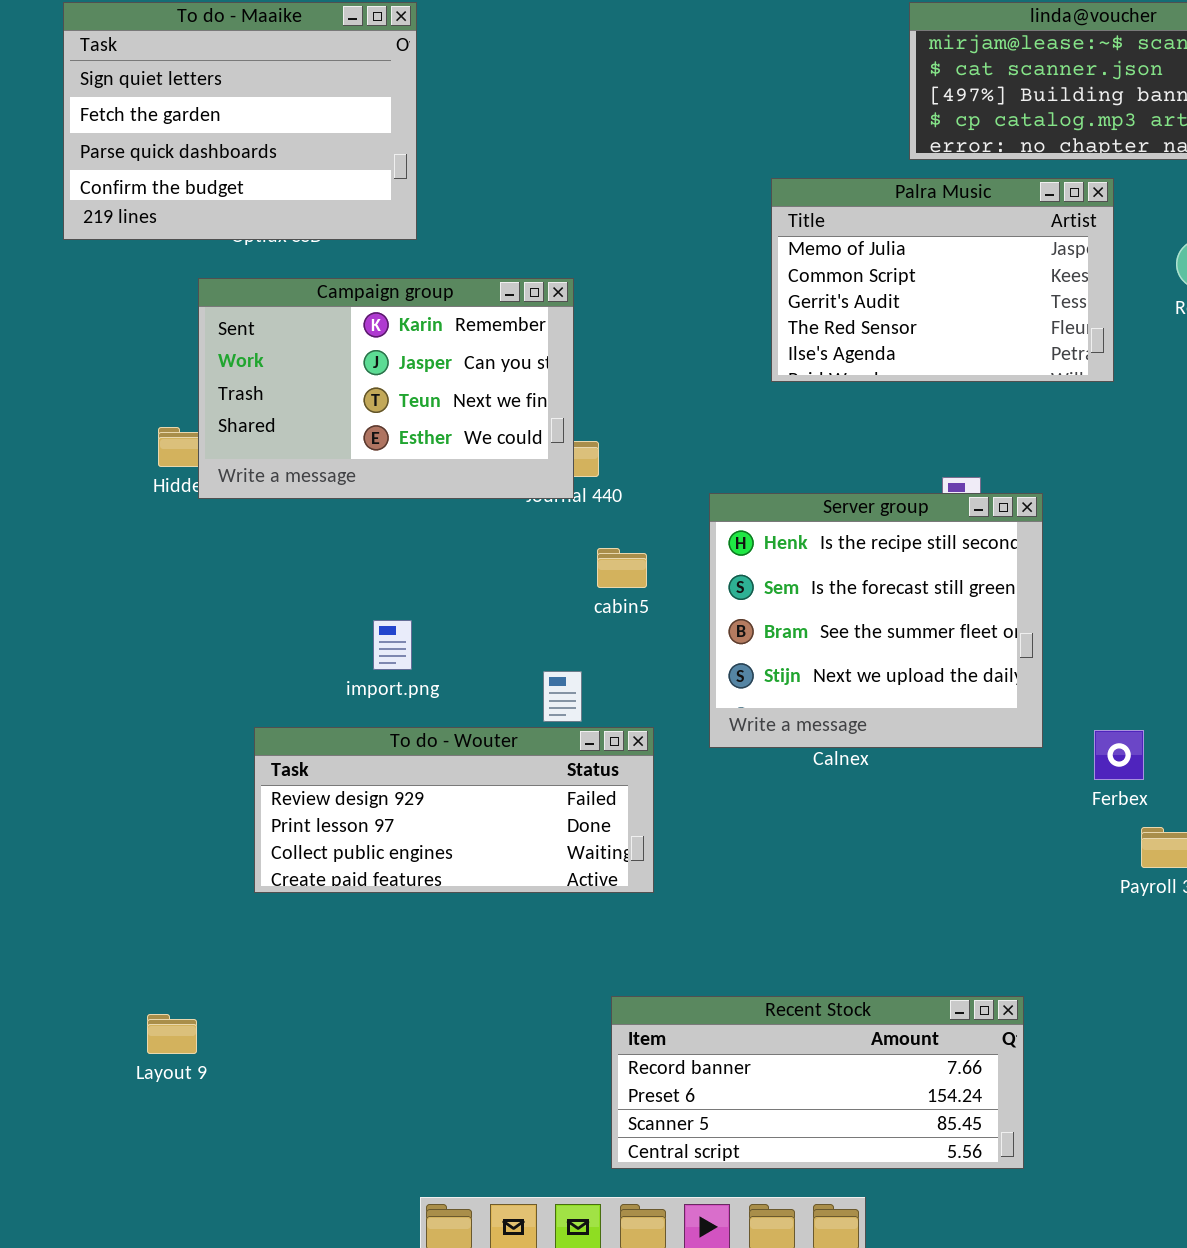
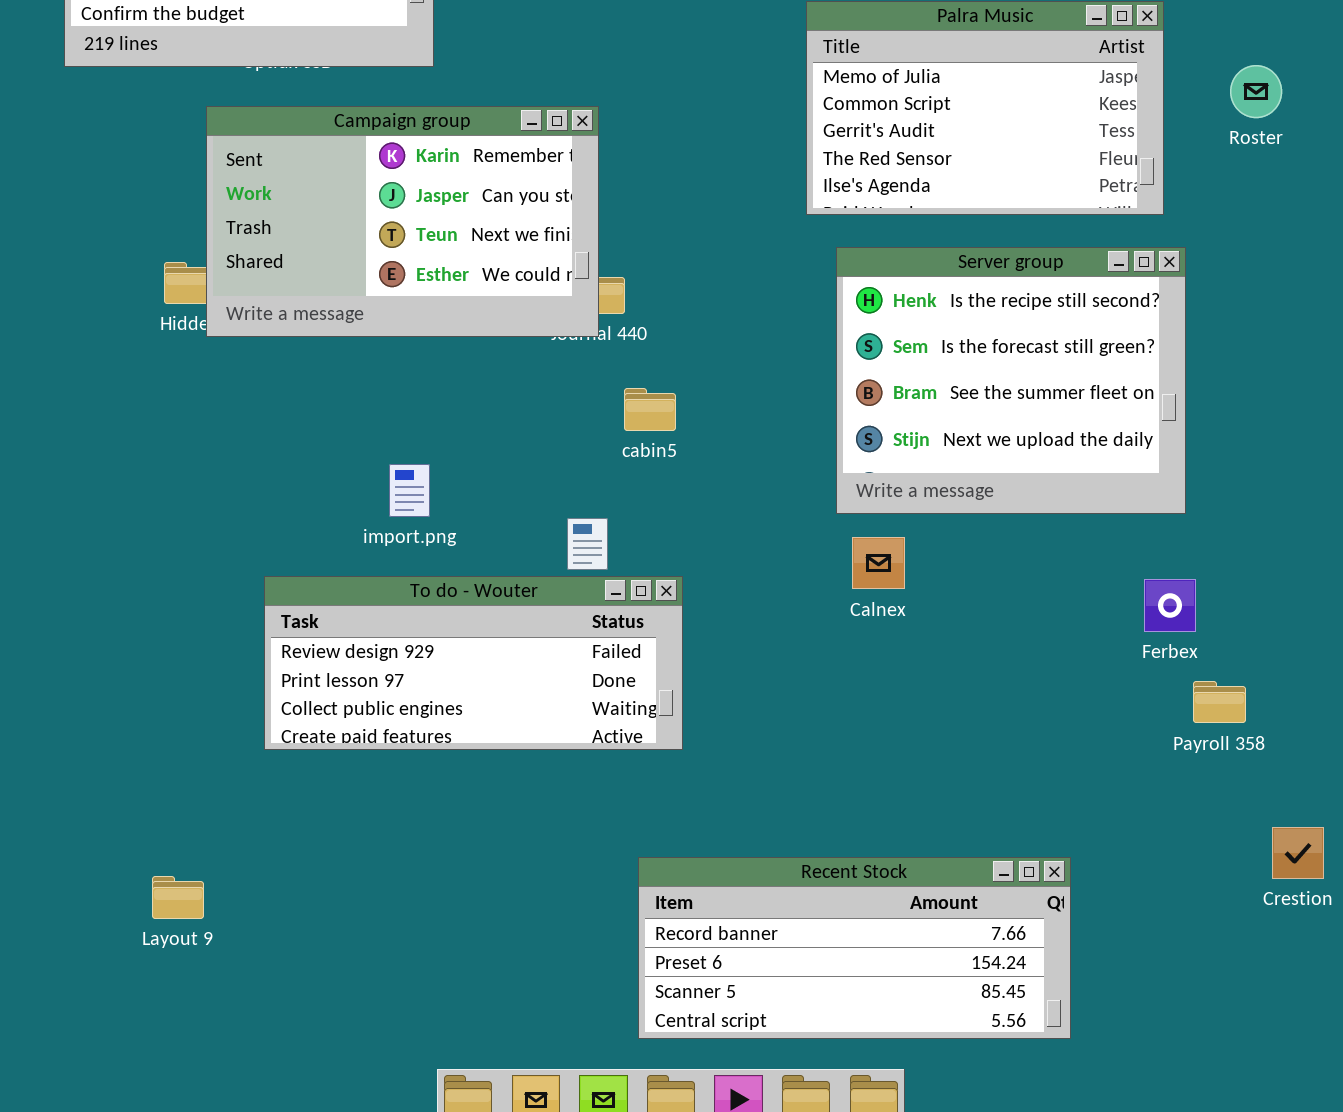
Server group: [709,493,1043,748] -> [836,247,1186,514], moved

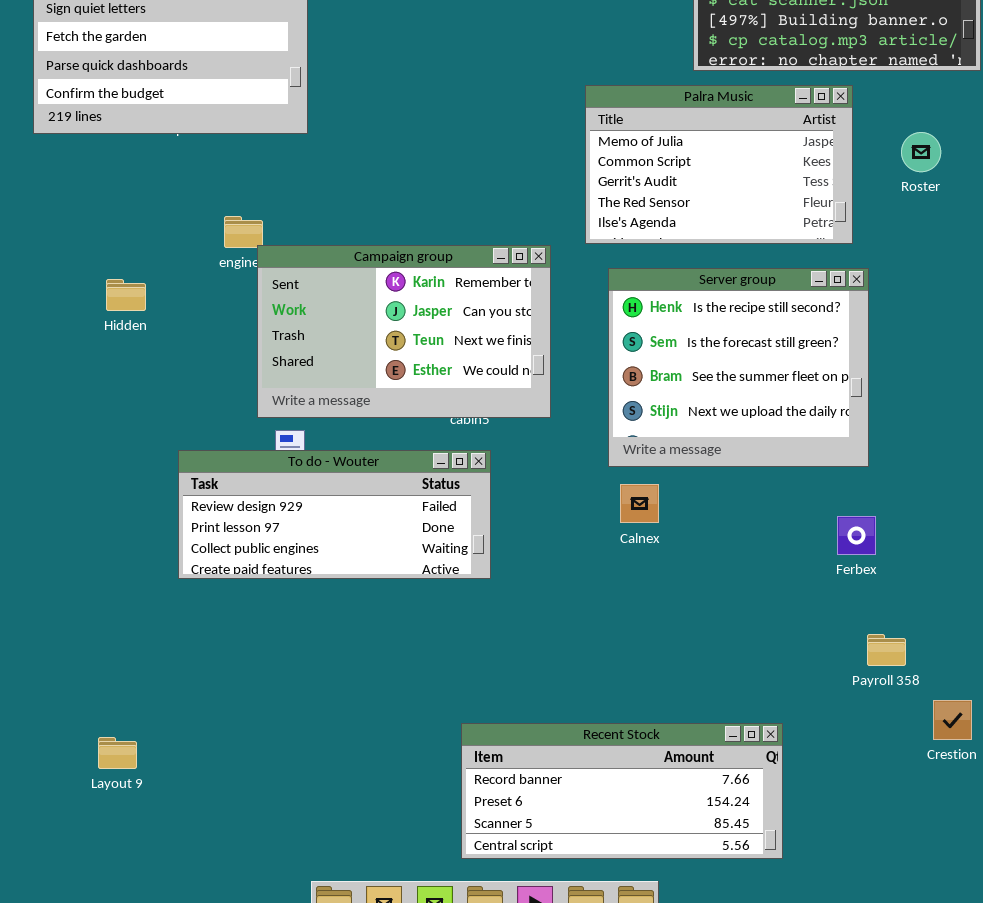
Campaign group: [206,106,599,337] -> [257,245,551,418], moved
To do - Wouter: [264,576,683,750] -> [178,450,491,579], moved
Payroll 358: [1193,681,1246,723] -> [867,634,906,666], moved

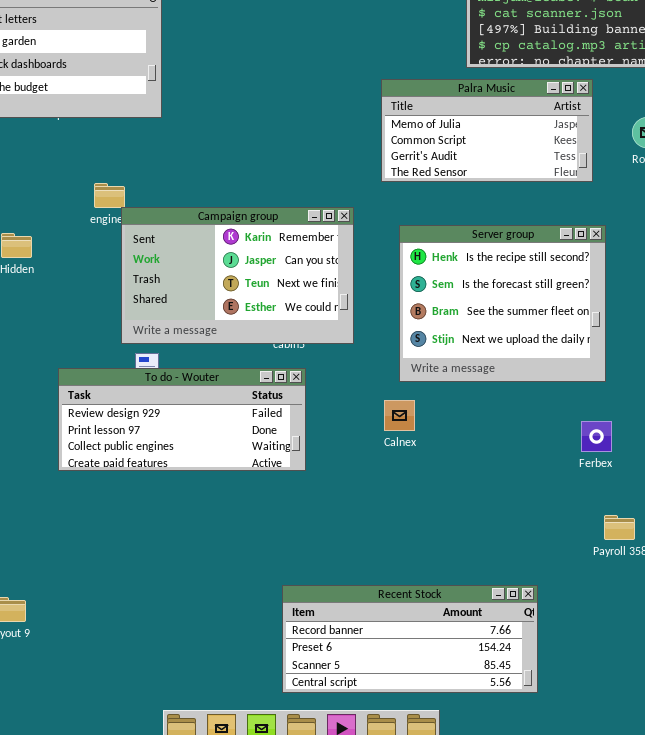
Palra Music: [585,85,853,244] -> [381,79,593,182], resized
Calnex: [620,484,659,523] -> [384,400,415,431], moved

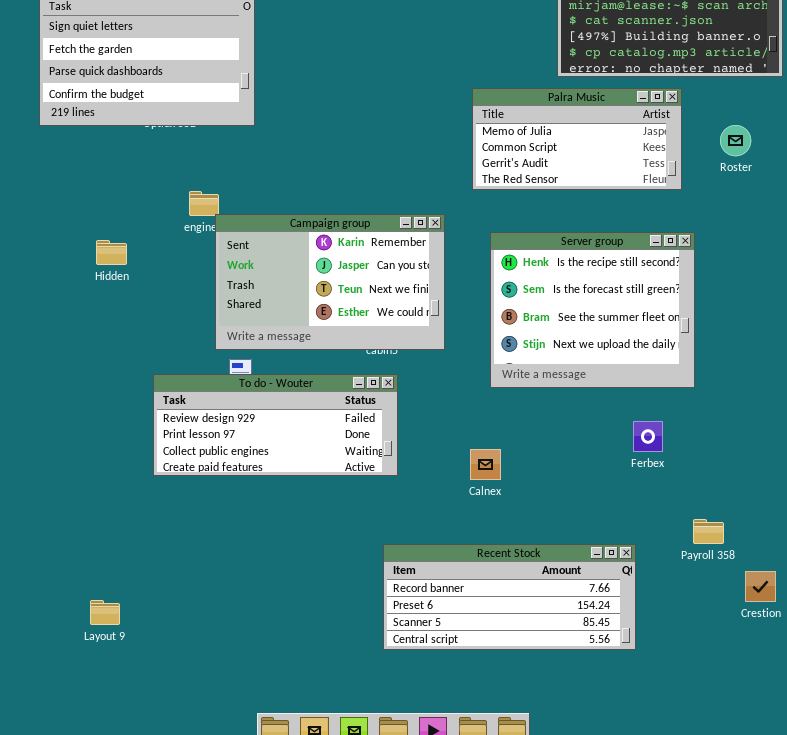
Calnex: [384,400,415,431] -> [470,449,501,480], moved
Ferbex: [581,421,612,452] -> [633,421,663,452], moved
Recent Stock: [282,585,538,693] -> [383,544,636,650], moved

